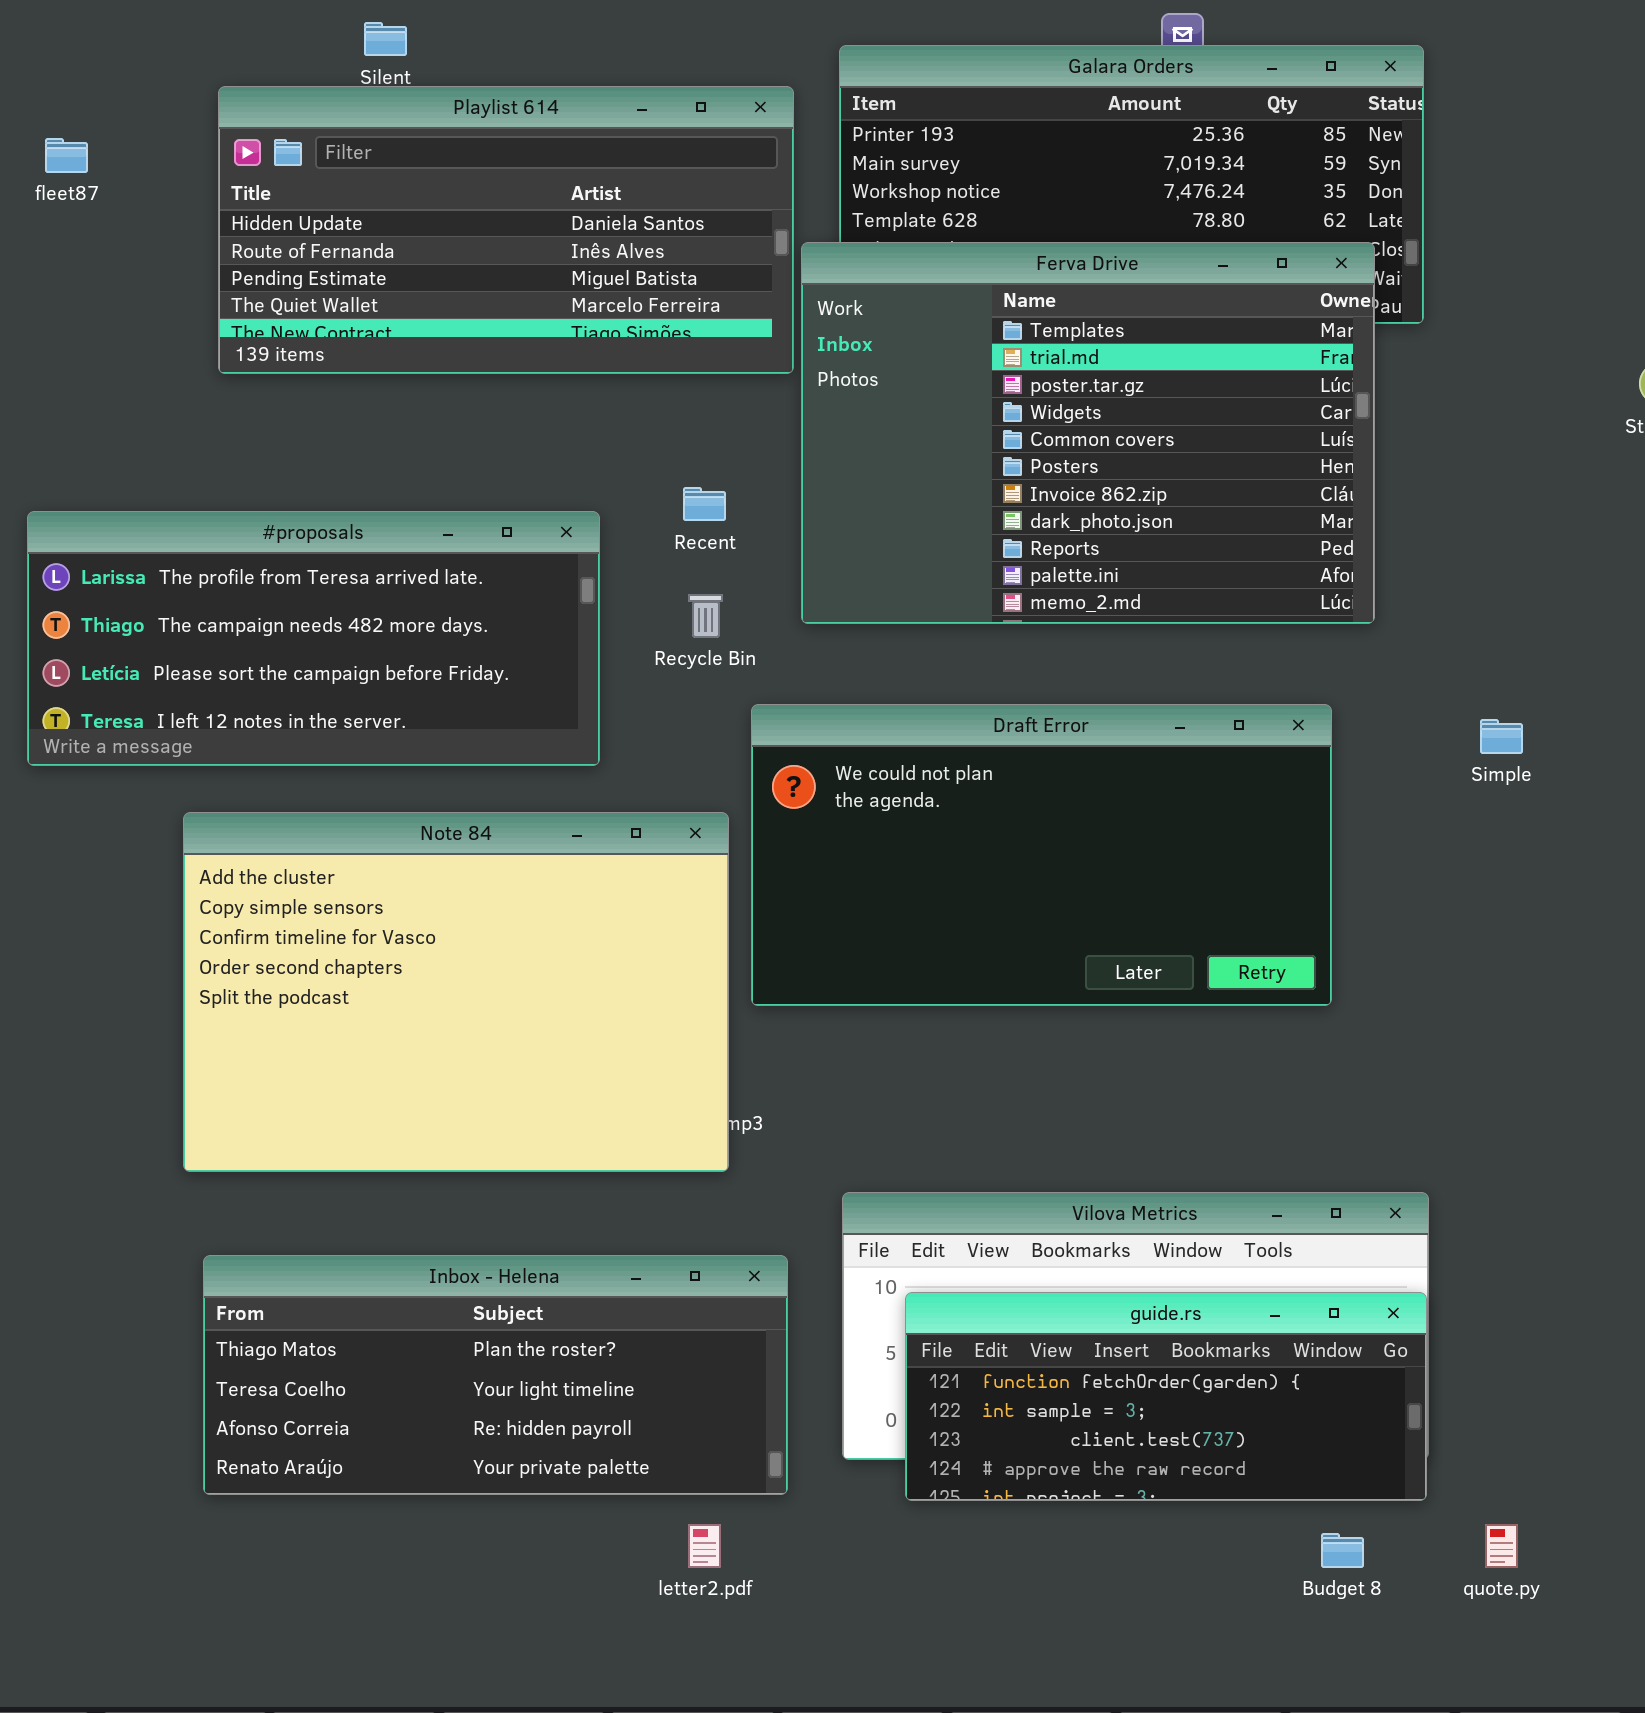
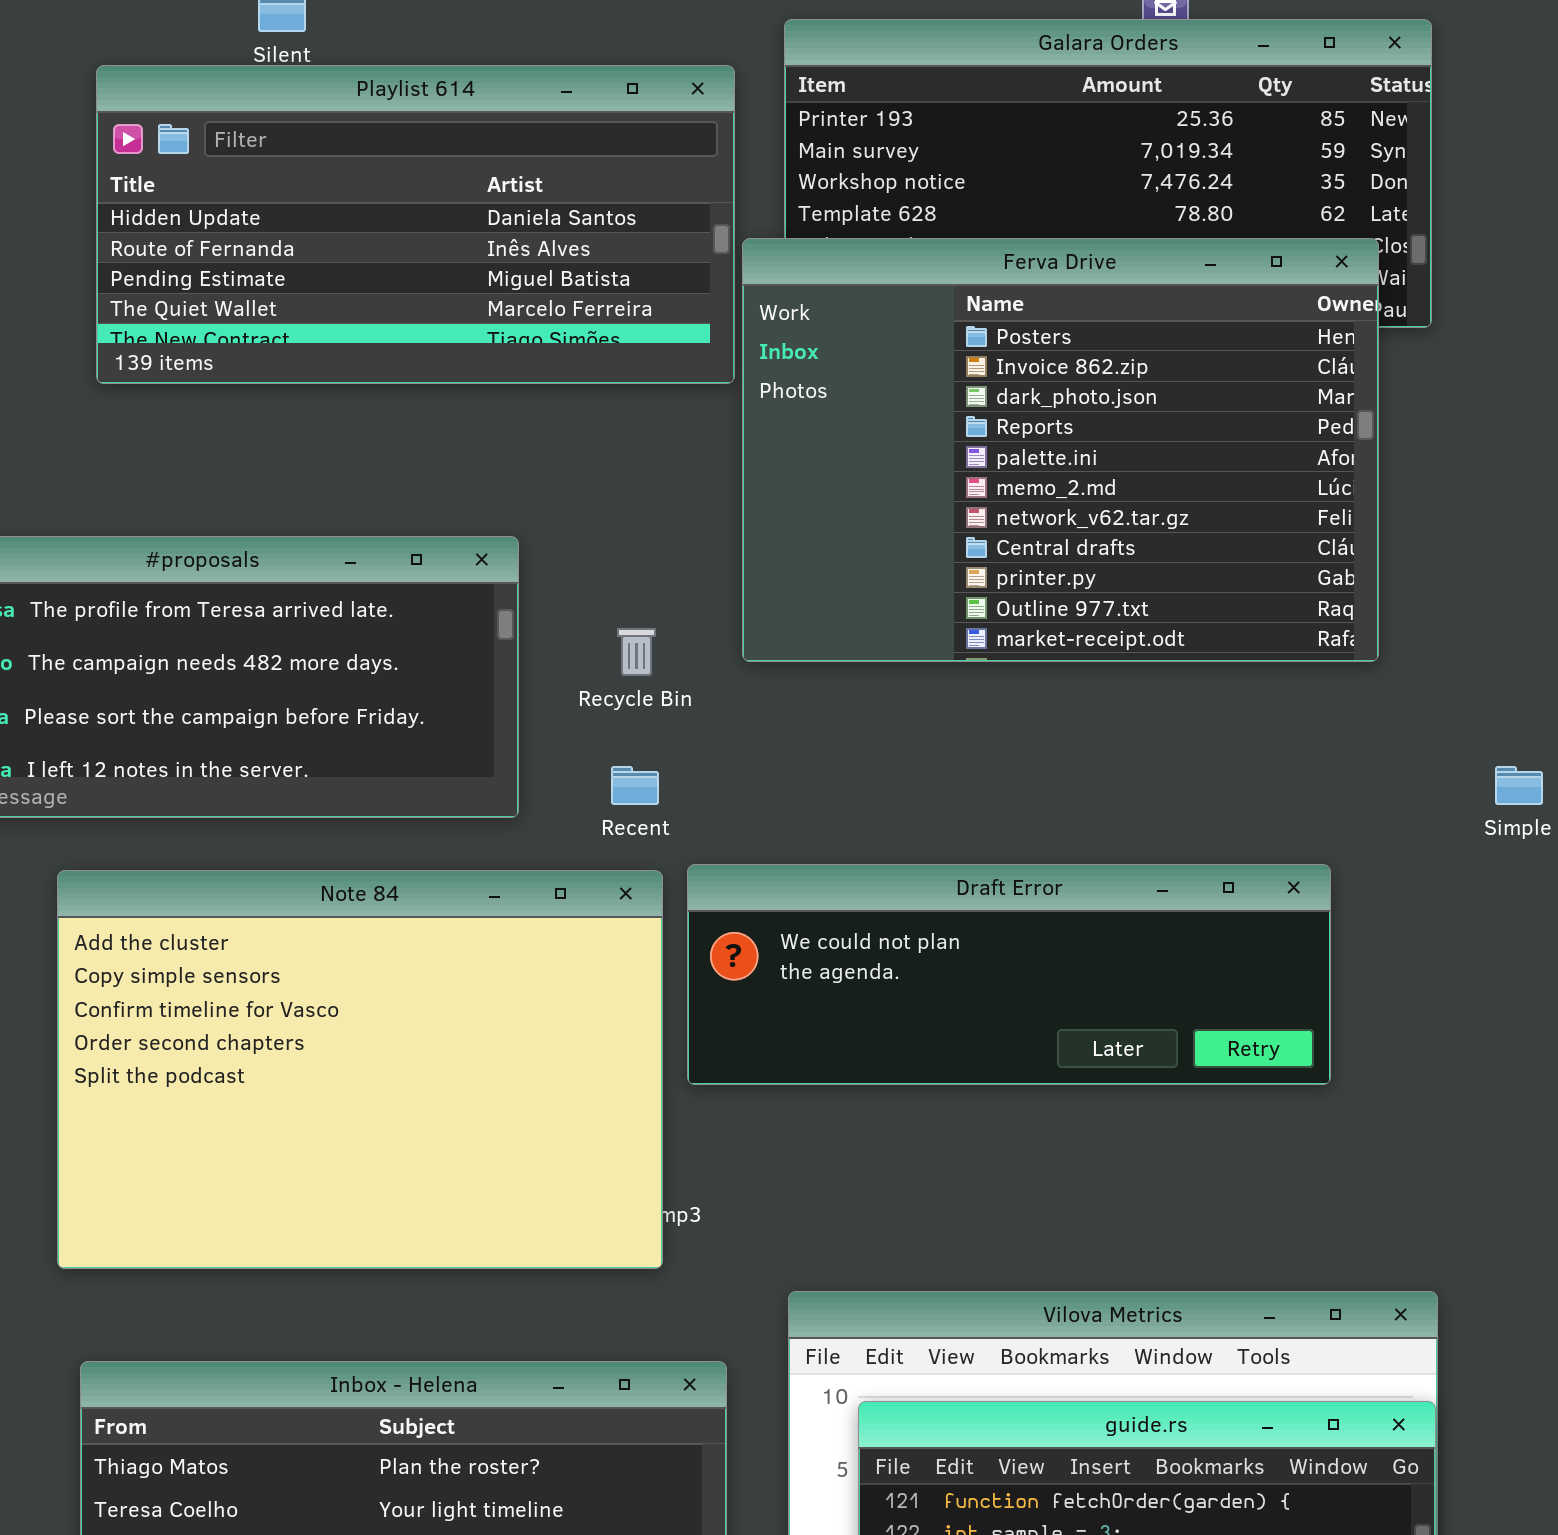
Ferva Drive: [801,242,1375,624] -> [742,238,1379,662], scrolled down 5 rows
Recent: [683,487,726,521] -> [611,766,659,805], moved
Draft Error: [751,704,1332,1006] -> [687,864,1331,1085], resized

